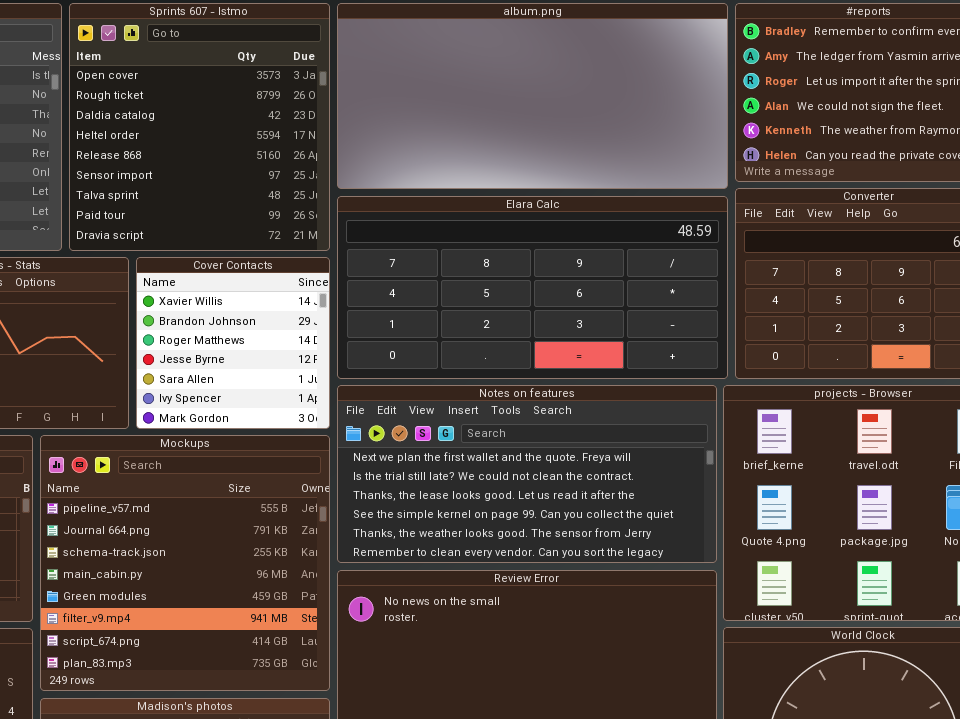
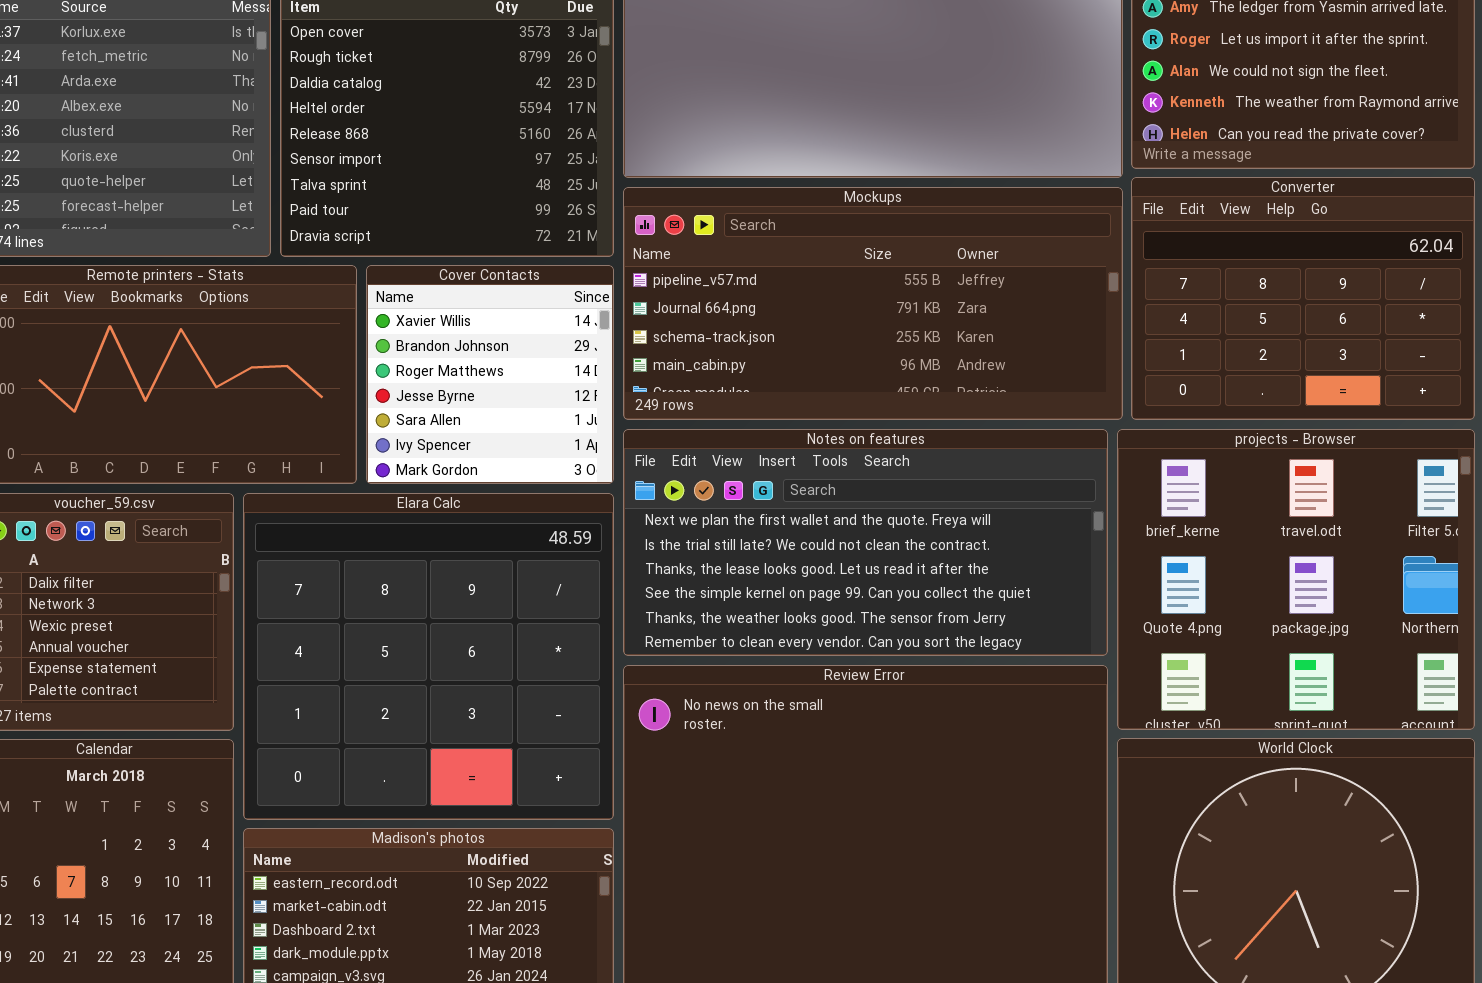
Elara Calc: [337,196,728,379] -> [243,493,614,820], moved, resized
Mockups: [40,435,330,691] -> [623,187,1123,420], moved, resized

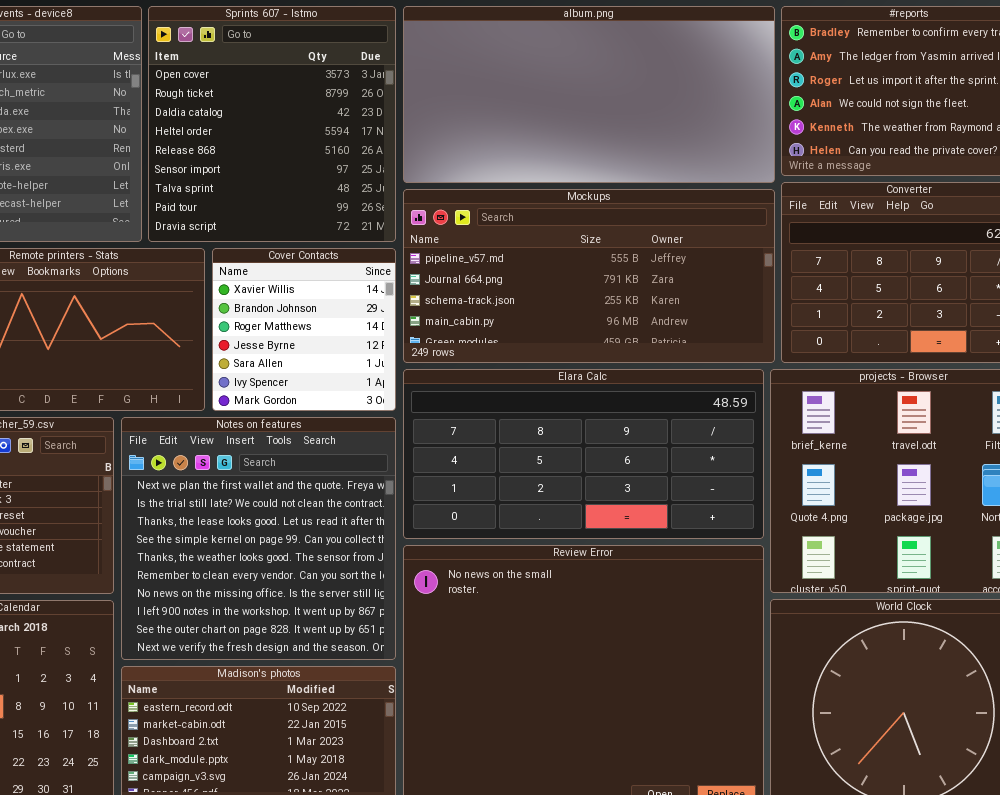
Notes on features: [623,429,1108,656] -> [121,417,396,660], moved, resized
Elara Calc: [243,493,614,820] -> [403,369,764,539], moved, resized

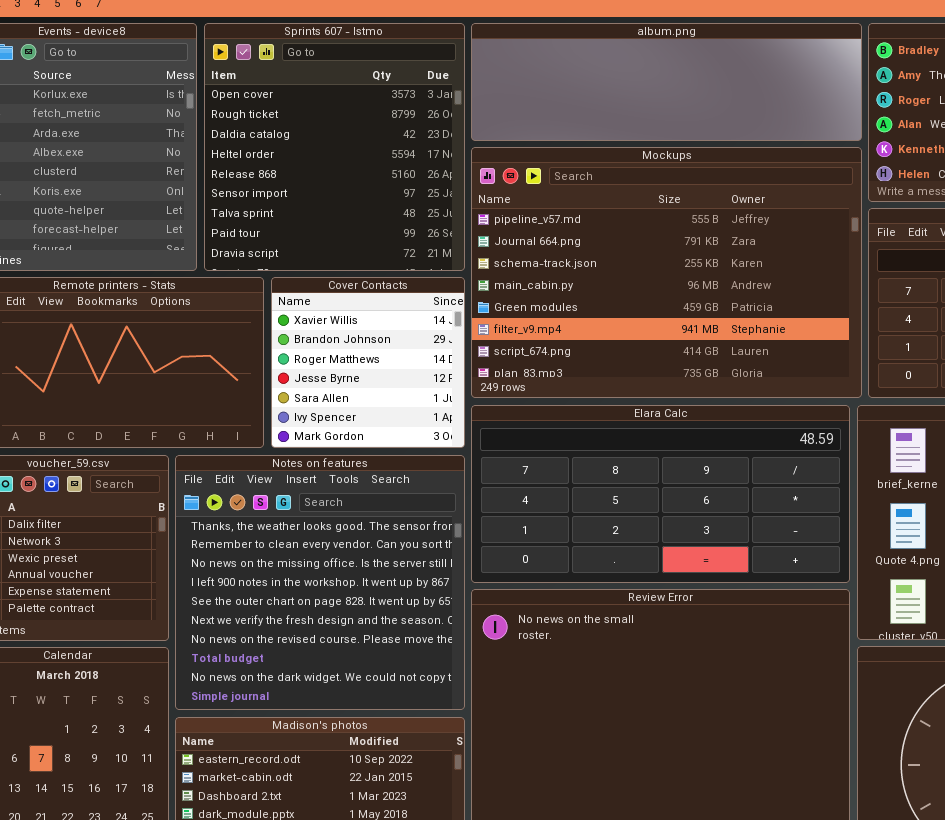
album.png: [403,6,775,183] -> [471,23,862,141], resized
Mockups: [403,189,775,363] -> [471,147,862,398], resized
Notes on features: [121,417,396,660] -> [175,455,465,710], scrolled down 4 rows

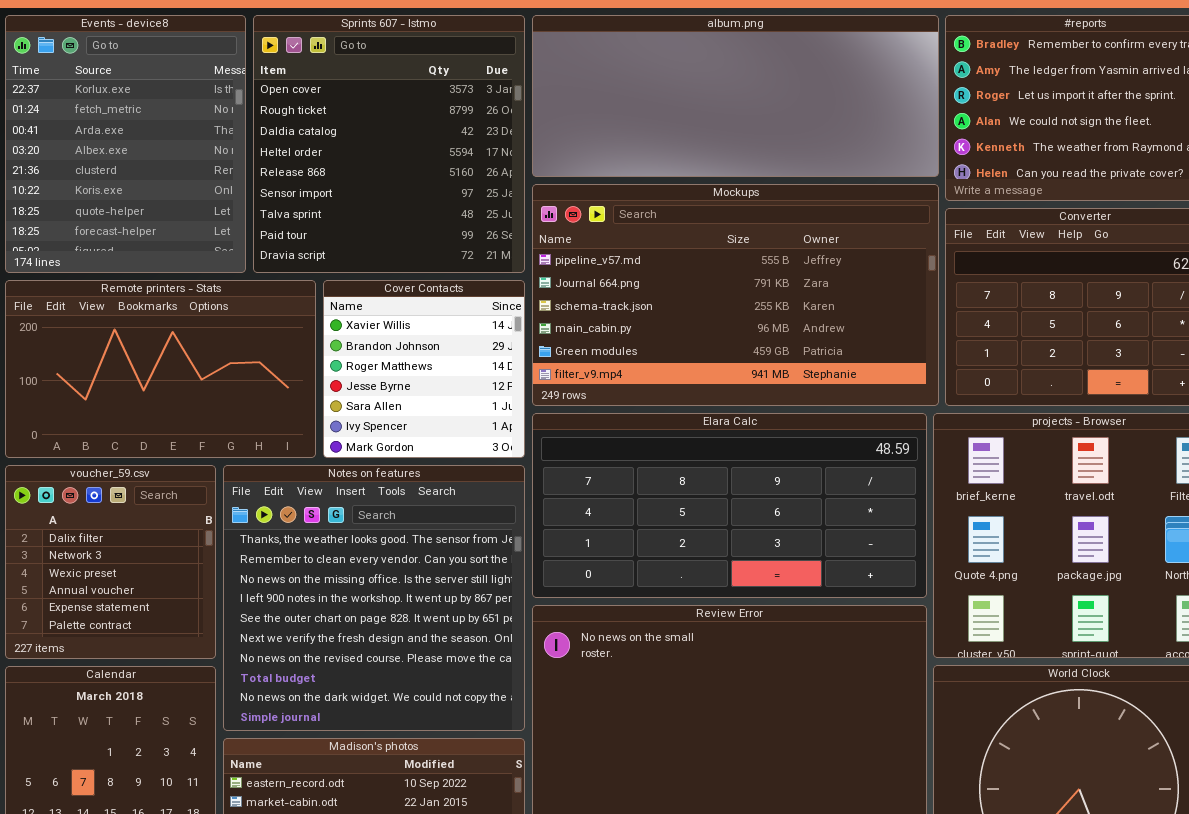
album.png: [471,23,862,141] -> [532,15,939,177], resized
Mockups: [471,147,862,398] -> [532,184,939,406], resized

